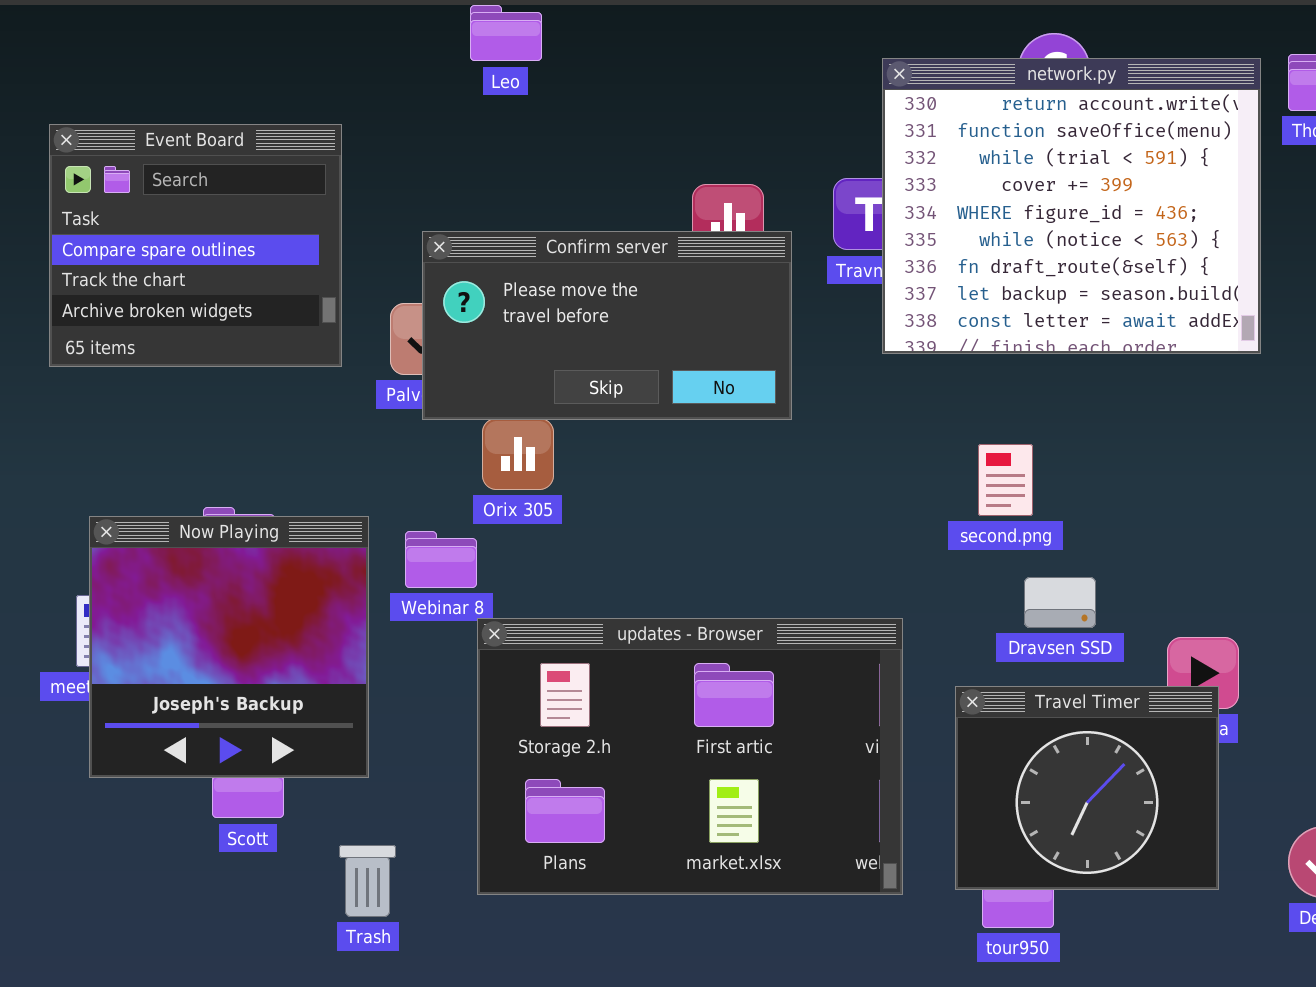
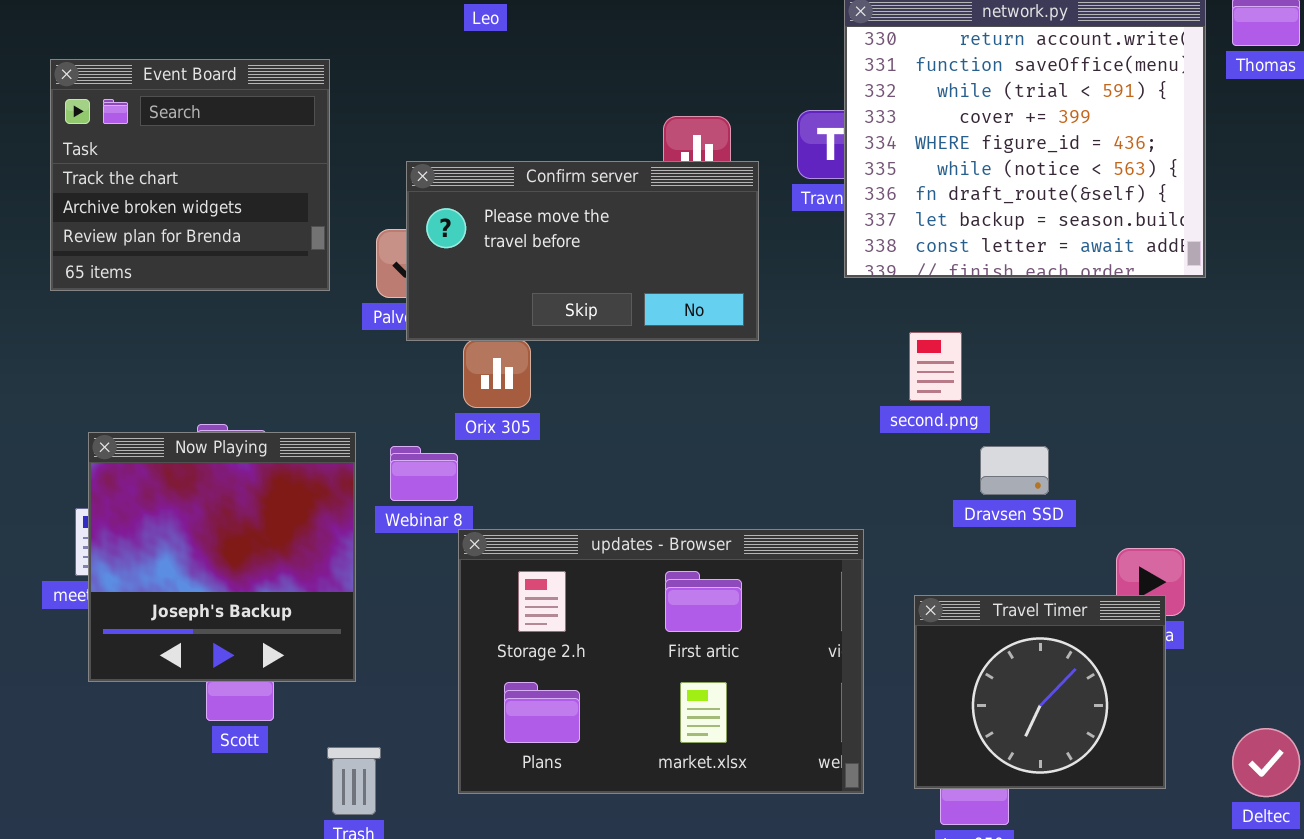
Event Board: [49,124,342,367] -> [50,59,330,291], scrolled down 1 row
second.png: [978,444,1033,516] -> [909,332,962,401], moved
Dravsen SSD: [1024,577,1096,628] -> [980,446,1049,495], moved

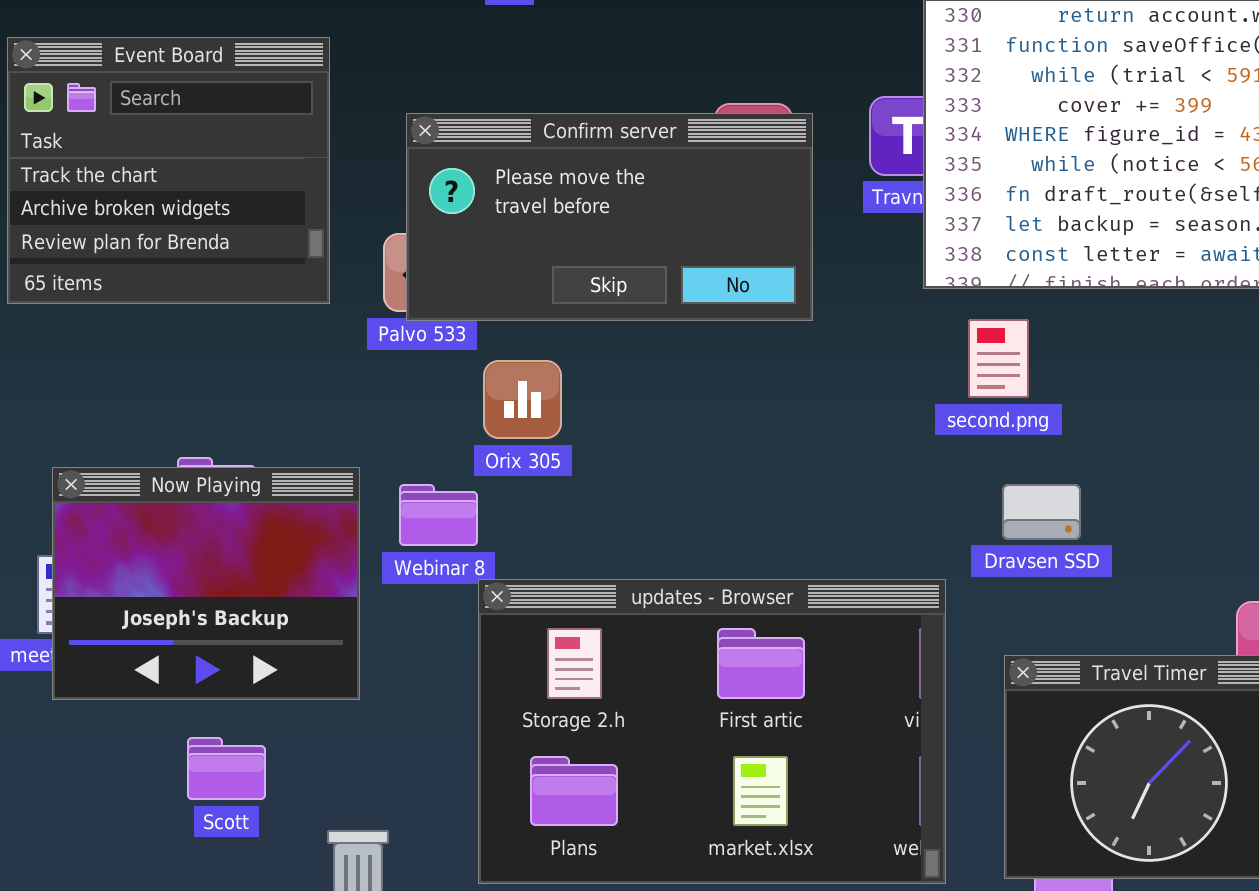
Confirm server: [406,161,759,341] -> [406,113,813,321], moved
second.png: [909,332,962,401] -> [968,319,1029,398], moved
Now Playing: [88,432,356,682] -> [52,467,360,700], resized
Dravsen SSD: [980,446,1049,495] -> [1002,484,1081,540], moved

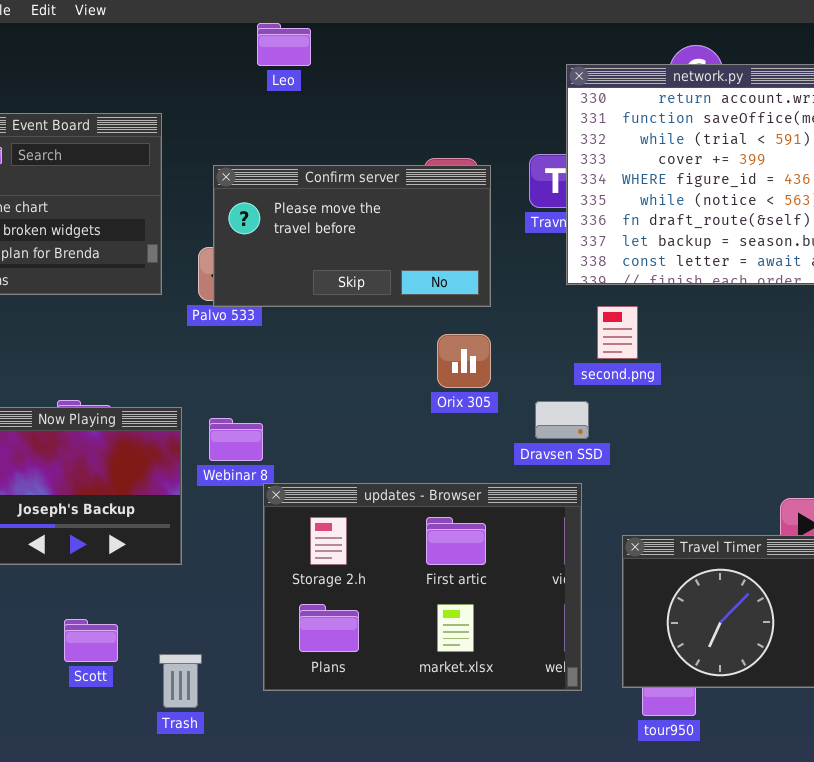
Orix 305: [483,360,562,439] -> [437,334,491,388], moved
Dravsen SSD: [1002,484,1081,540] -> [535,401,589,439], moved
Scott: [187,737,266,800] -> [64,619,118,662], moved

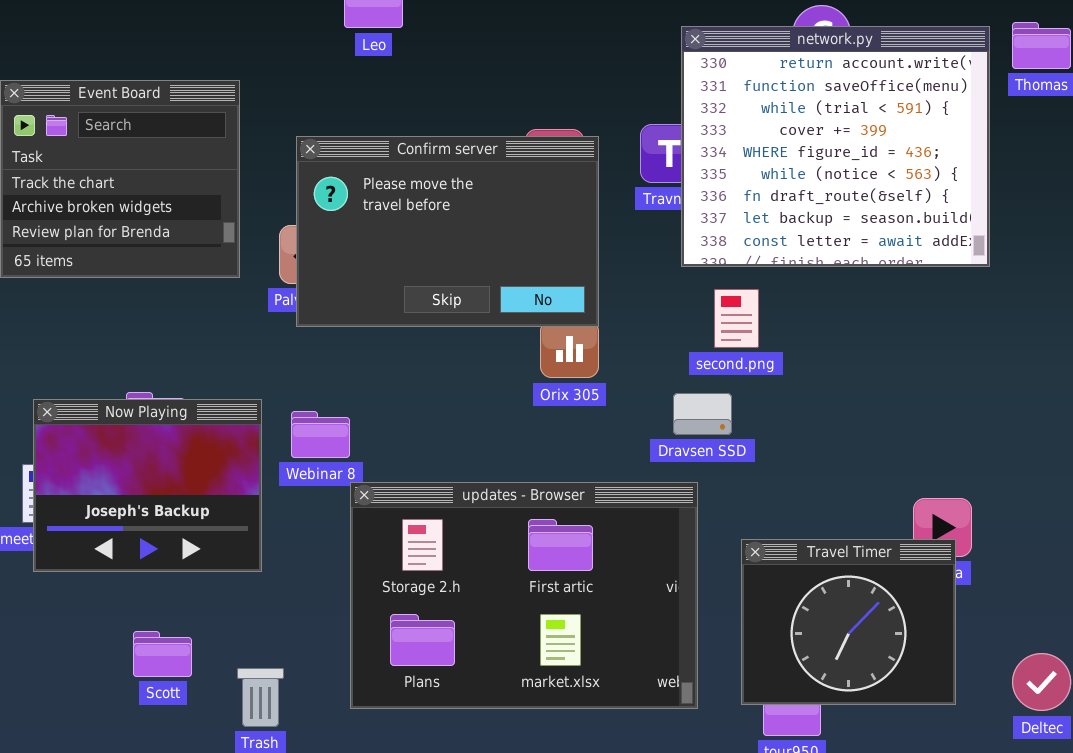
Confirm server: [213,165,491,307] -> [296,136,599,327], resized
Dravsen SSD: [535,401,589,439] -> [673,393,732,435], moved

